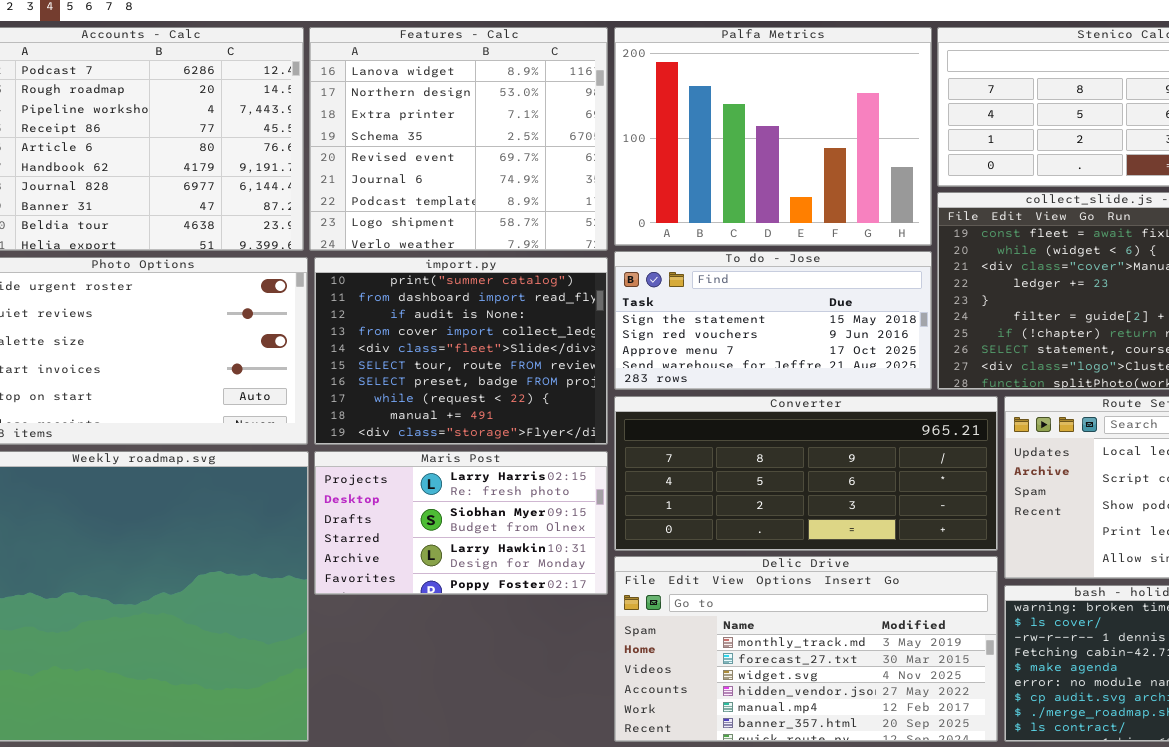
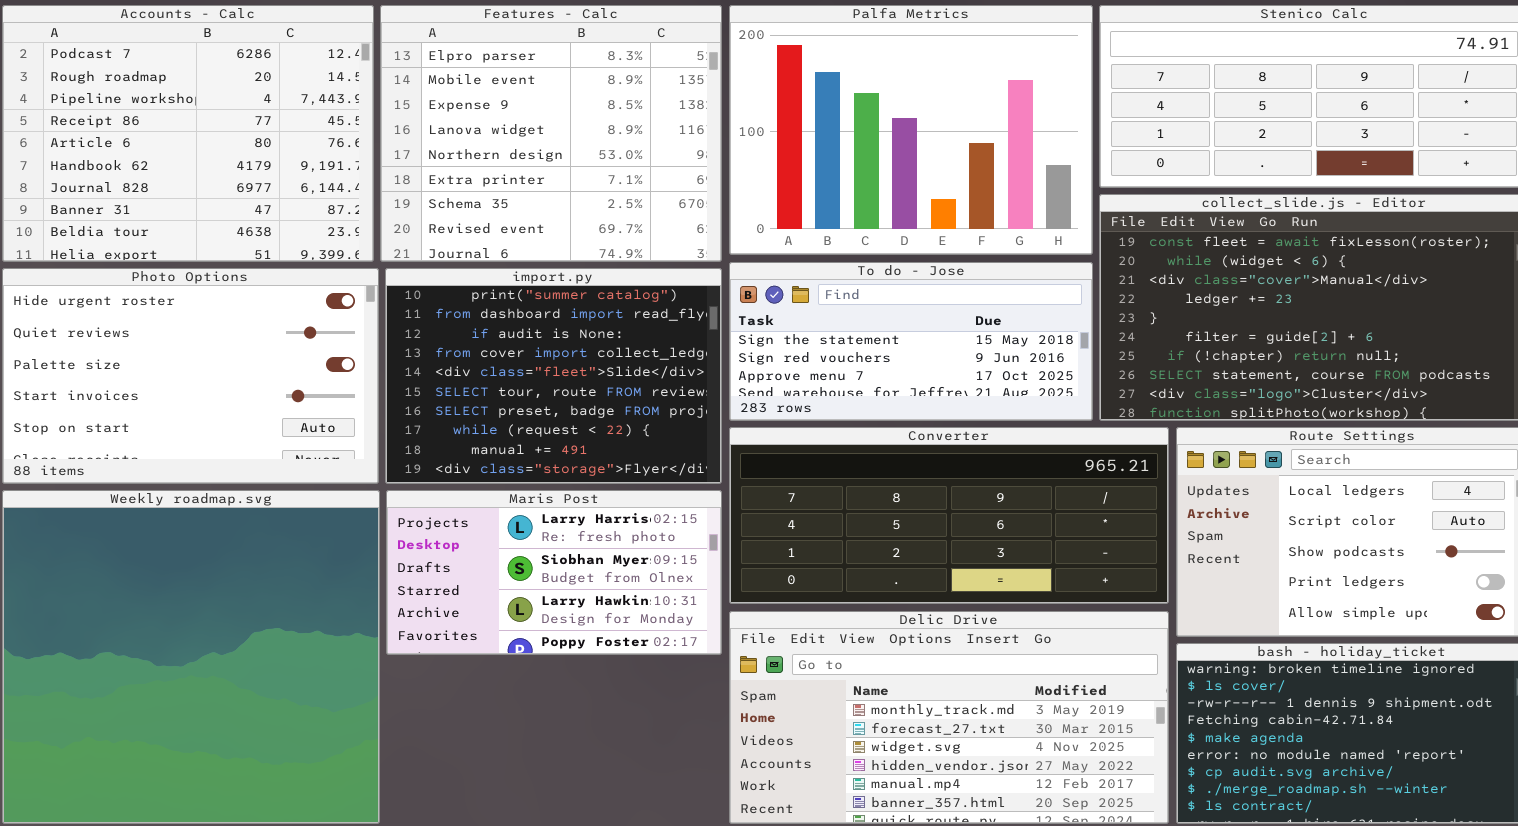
Features - Calc: [309,27,608,251] -> [380,5,722,262], scrolled up 3 rows

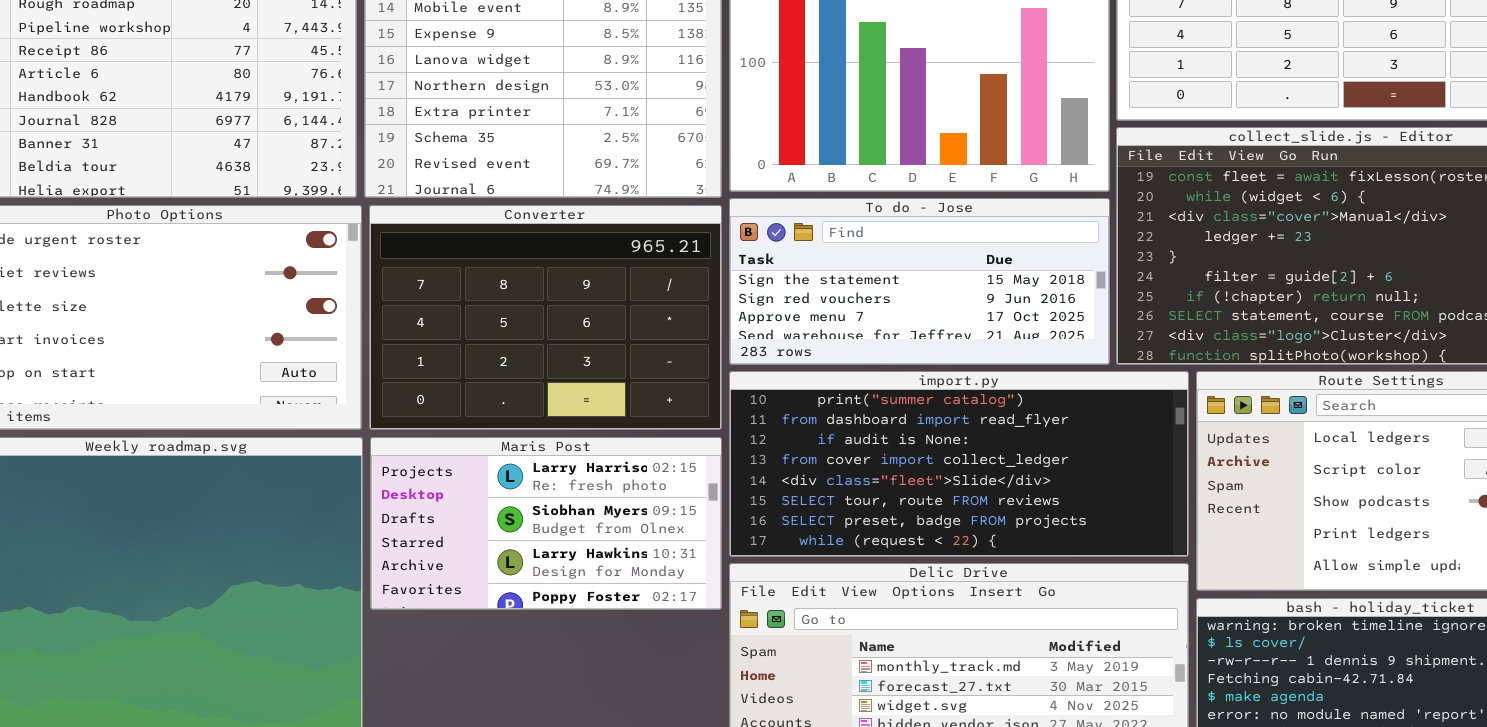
import.py: [385,268,722,484] -> [729,371,1189,557], moved, resized
Converter: [729,427,1169,604] -> [369,205,722,430], moved, resized

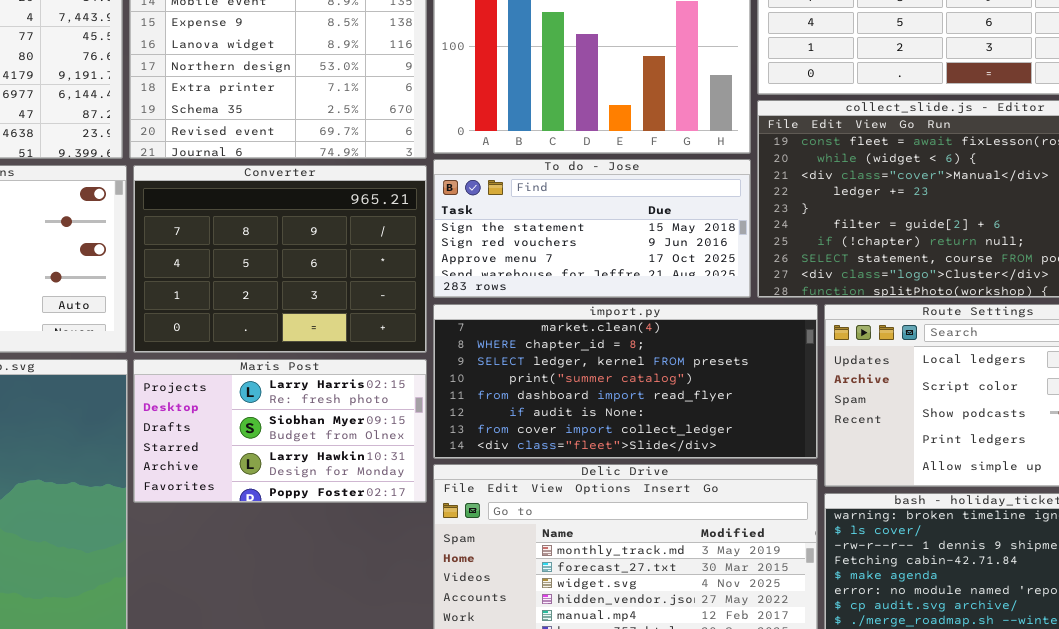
import.py: [729,371,1189,557] -> [433,304,818,459], scrolled up 3 rows

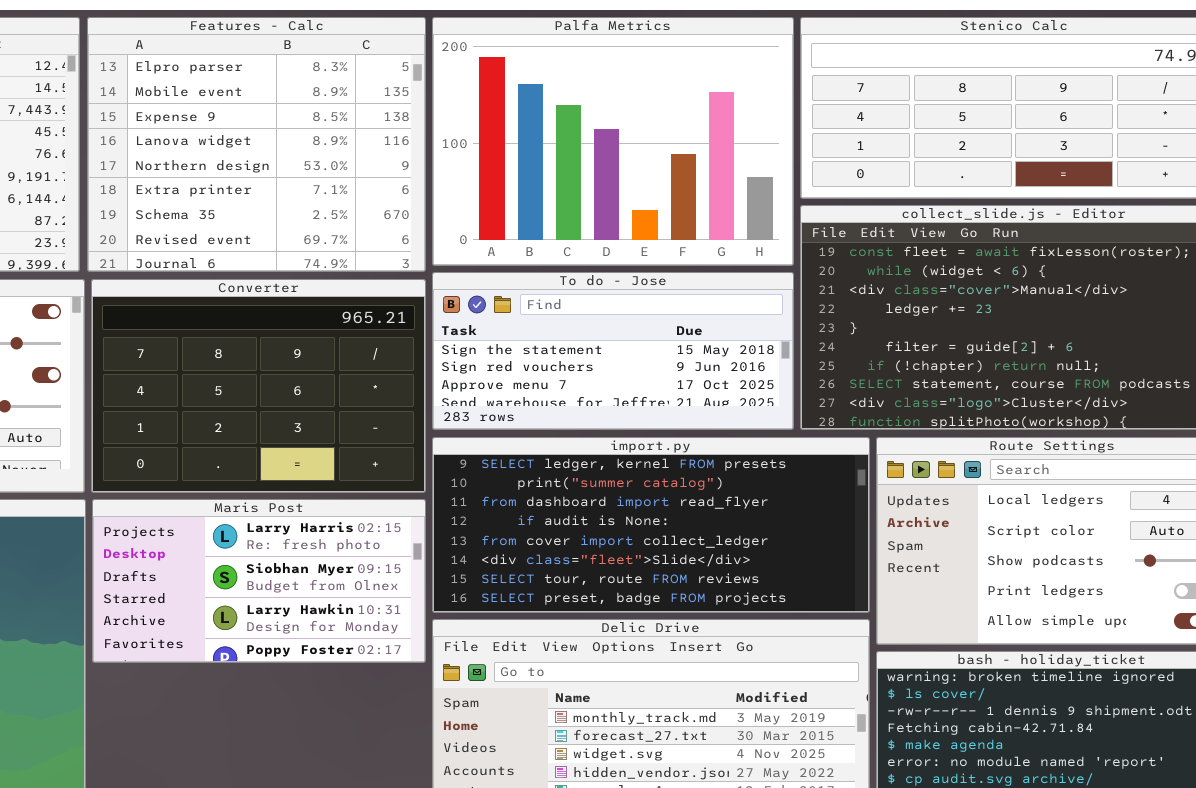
import.py: [433,304,818,459] -> [432,437,870,613], scrolled down 2 rows

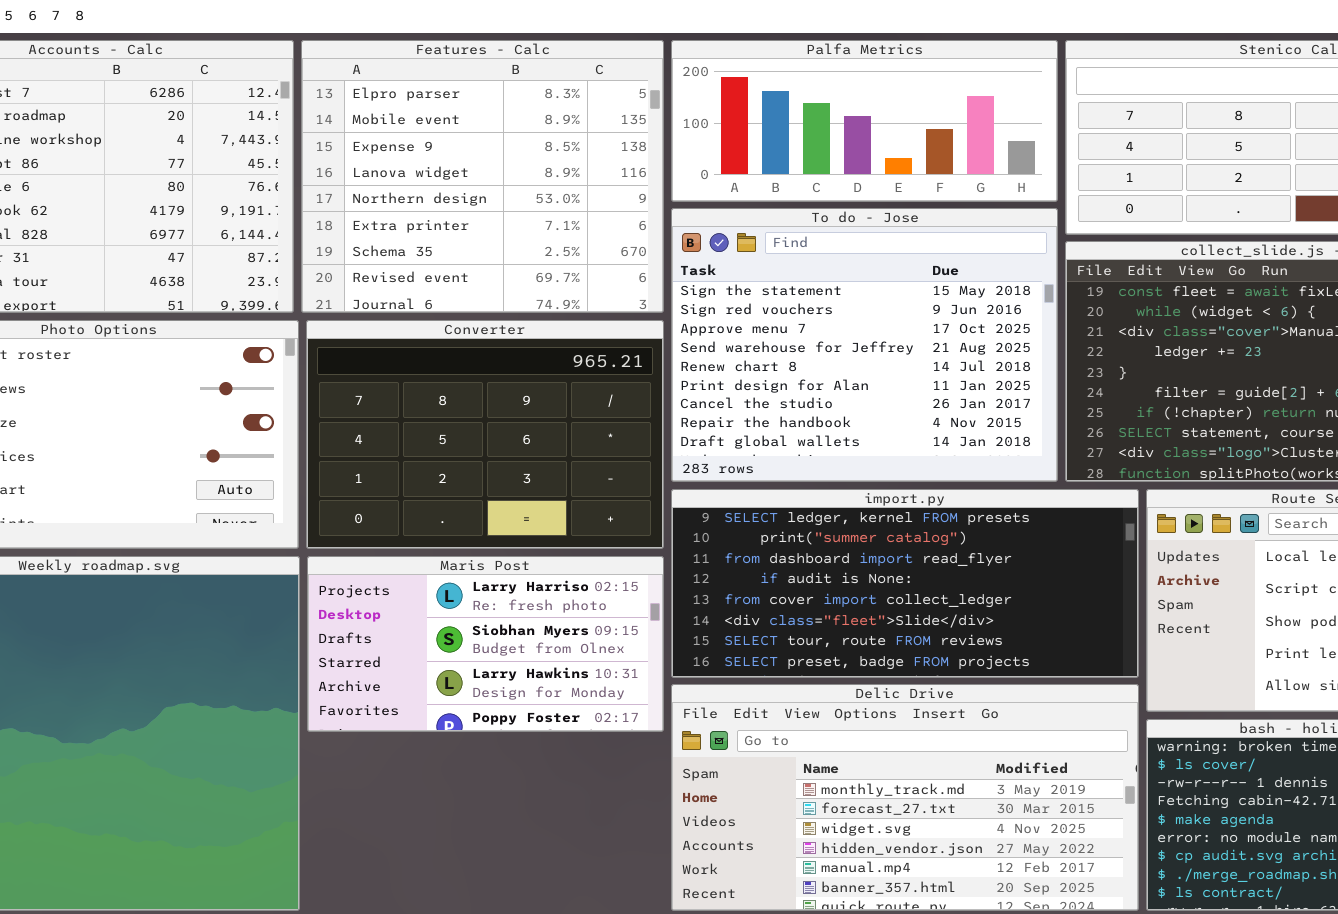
Palfa Metrics: [432,17,794,266] -> [671,40,1058,202], resized
To do - Jose: [432,272,794,430] -> [671,208,1058,482], resized

